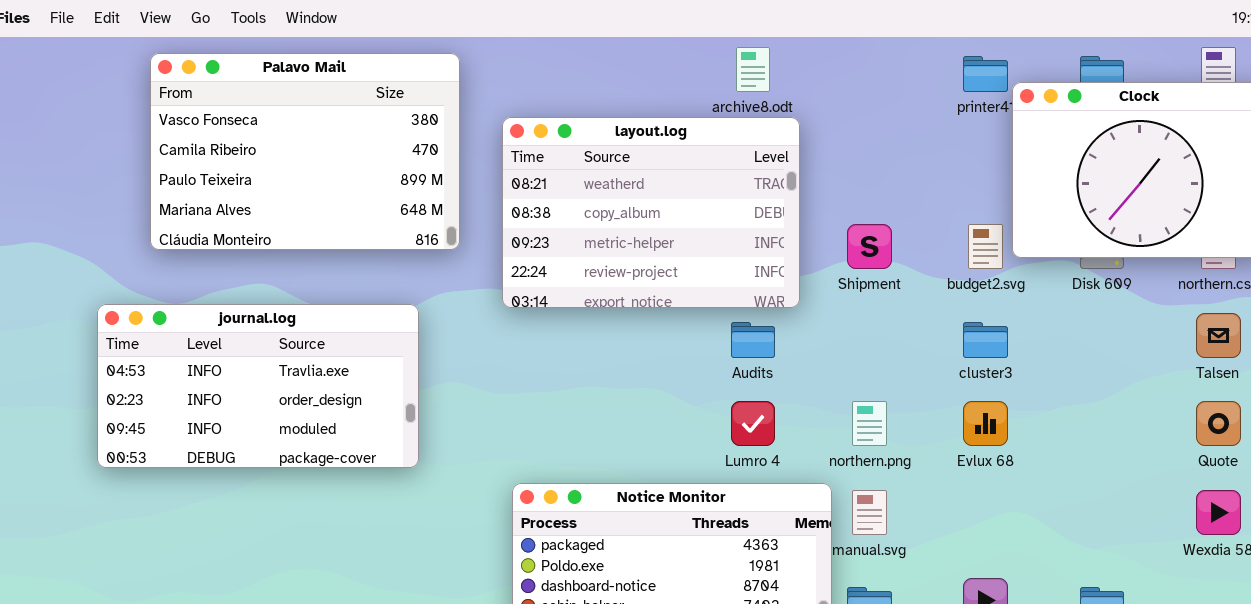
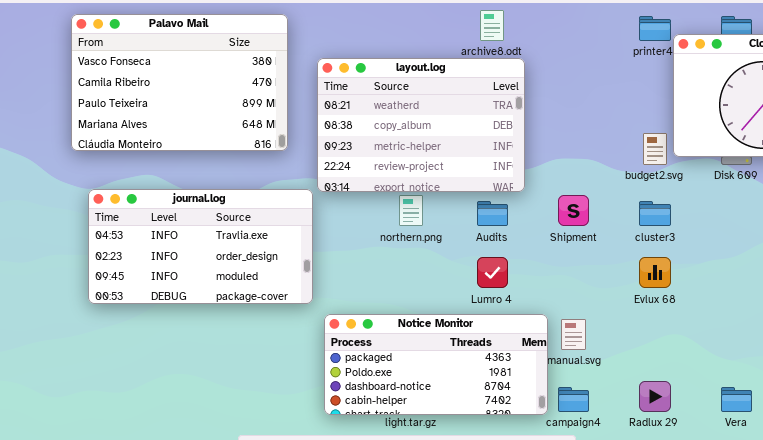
Shipment: [847,224,892,269] -> [558,195,589,226], moved
journal.log: [97,304,419,468] -> [88,189,313,304], moved
northern.png: [852,401,887,446] -> [399,195,423,226], moved

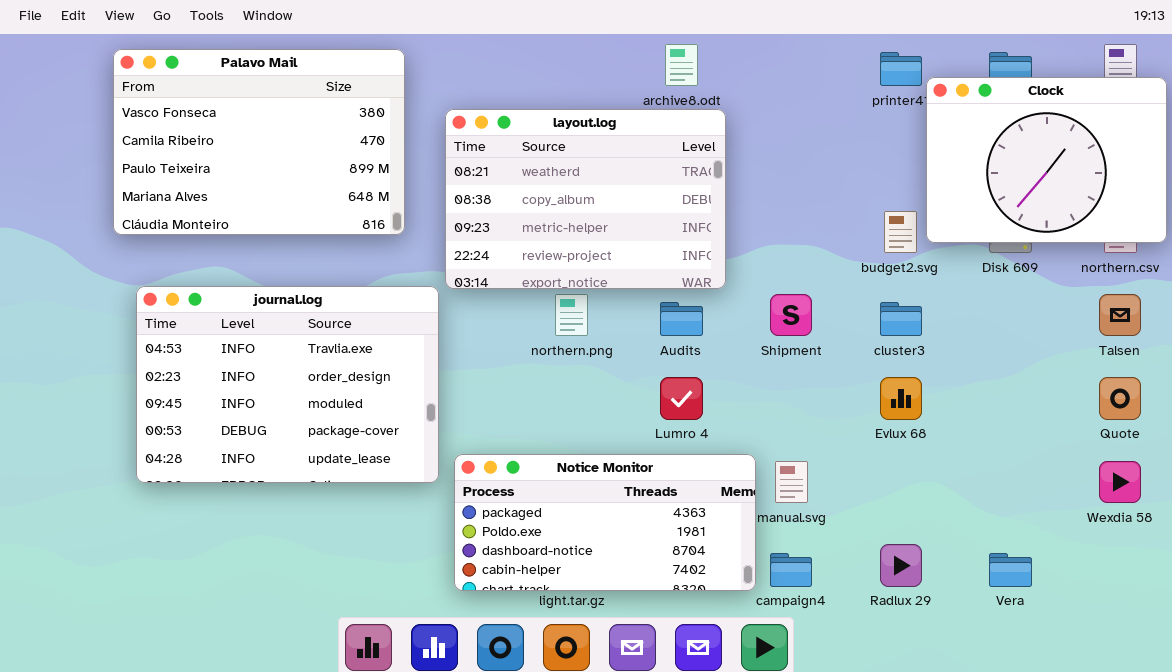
journal.log: [88,189,313,304] -> [136,286,439,483], resized

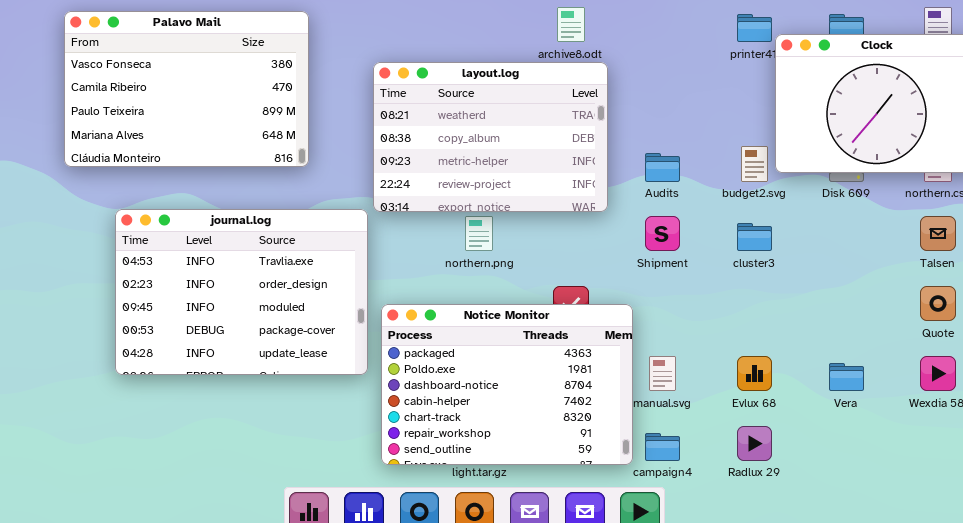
Palavo Mail: [113,49,405,235] -> [64,11,309,167], moved
Audits: [660,302,703,336] -> [645,153,680,182], moved
Evlux 68: [880,377,922,420] -> [737,356,772,391], moved
Notice Monitor: [454,454,756,591] -> [381,304,633,465], resized
Vera: [989,553,1032,587] -> [829,363,864,391], moved

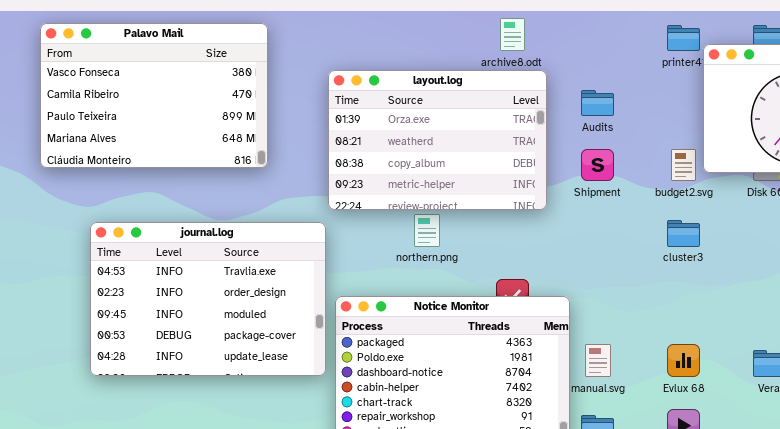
layout.log: [373,62,608,212] -> [328,70,547,210], scrolled up 1 row
Audits: [645,153,680,182] -> [581,90,614,116], moved
journal.log: [115,209,368,375] -> [90,222,326,376], moved
Shipment: [645,216,680,251] -> [581,149,614,181], moved

